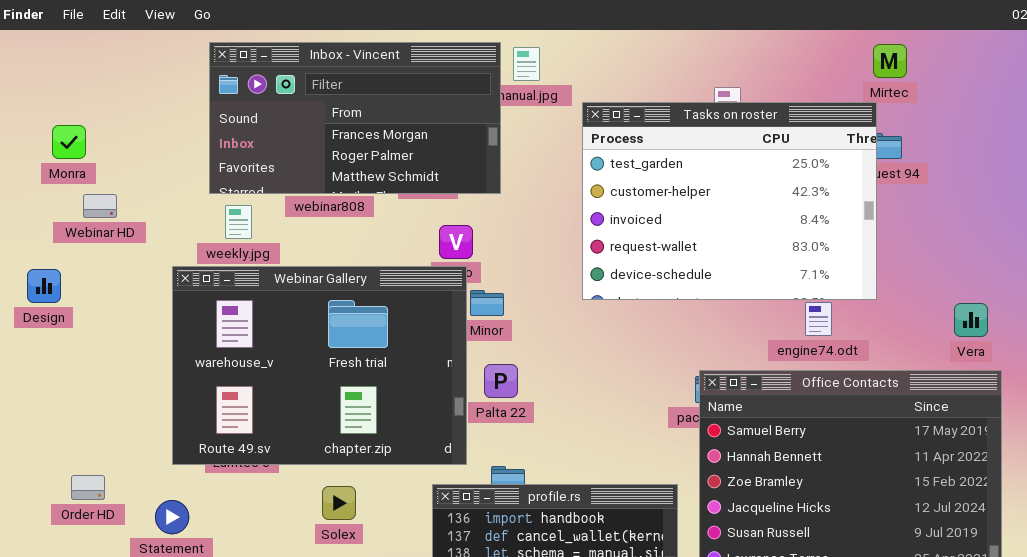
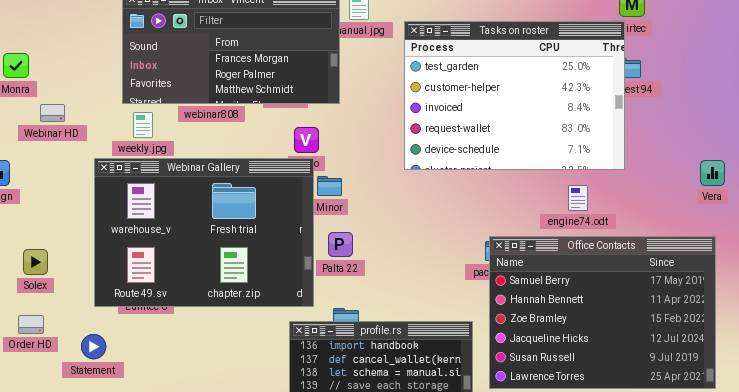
Tasks on roster: [582,102,877,300] -> [404,21,625,170], moved
Webinar HD: [83,194,117,218] -> [40,104,65,122], moved
Vera: [954,303,988,337] -> [700,160,725,186], moved
Solex: [322,486,356,520] -> [23,249,48,275], moved

